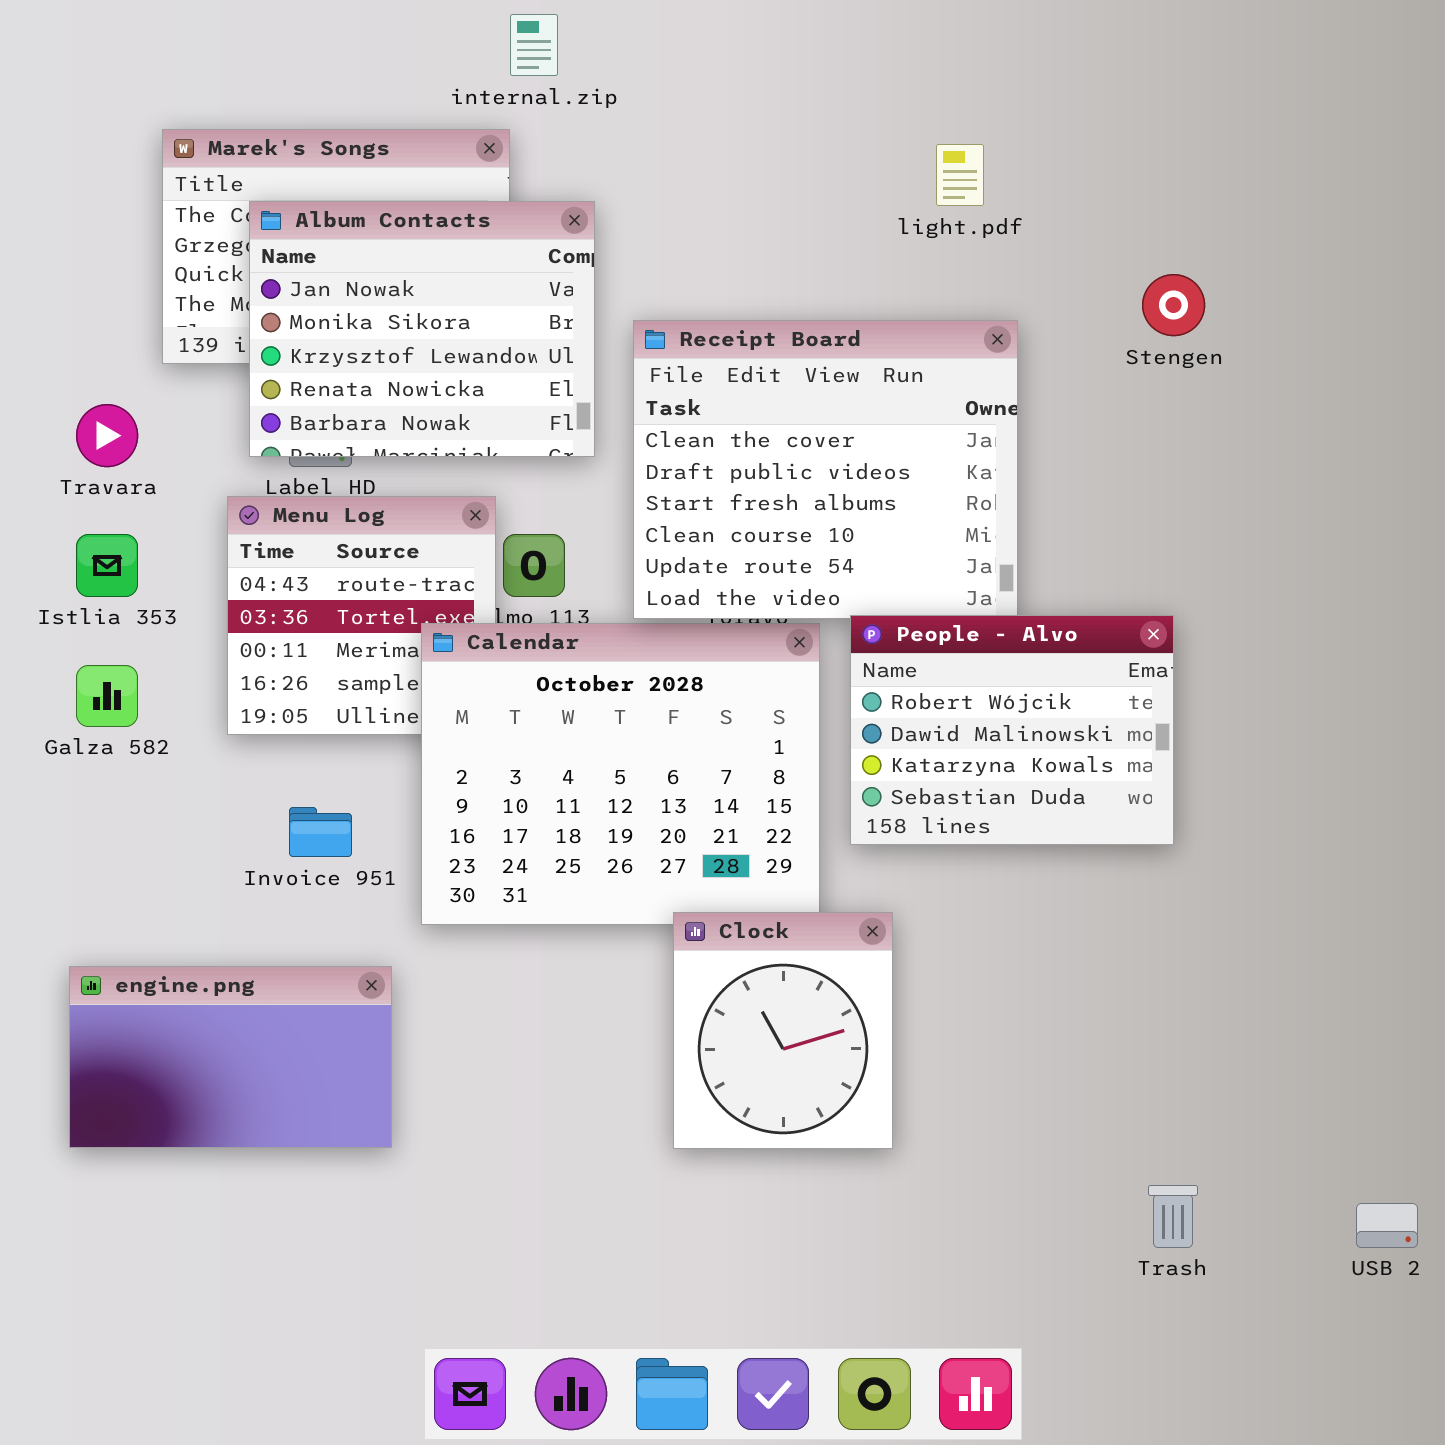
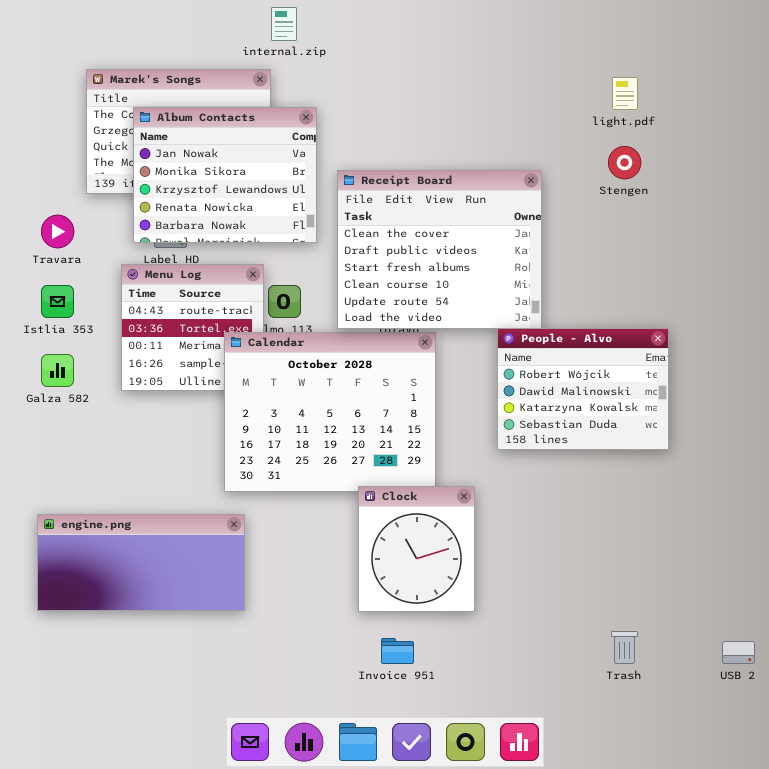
light.pdf: [936,144,984,206] -> [612,77,638,110], moved
People - Alvo: [850,615,1174,845] -> [497,328,669,450], moved
Invoice 951: [289,807,352,857] -> [381,638,414,664], moved
engine.png: [69,966,392,1148] -> [37,514,245,611], resized

